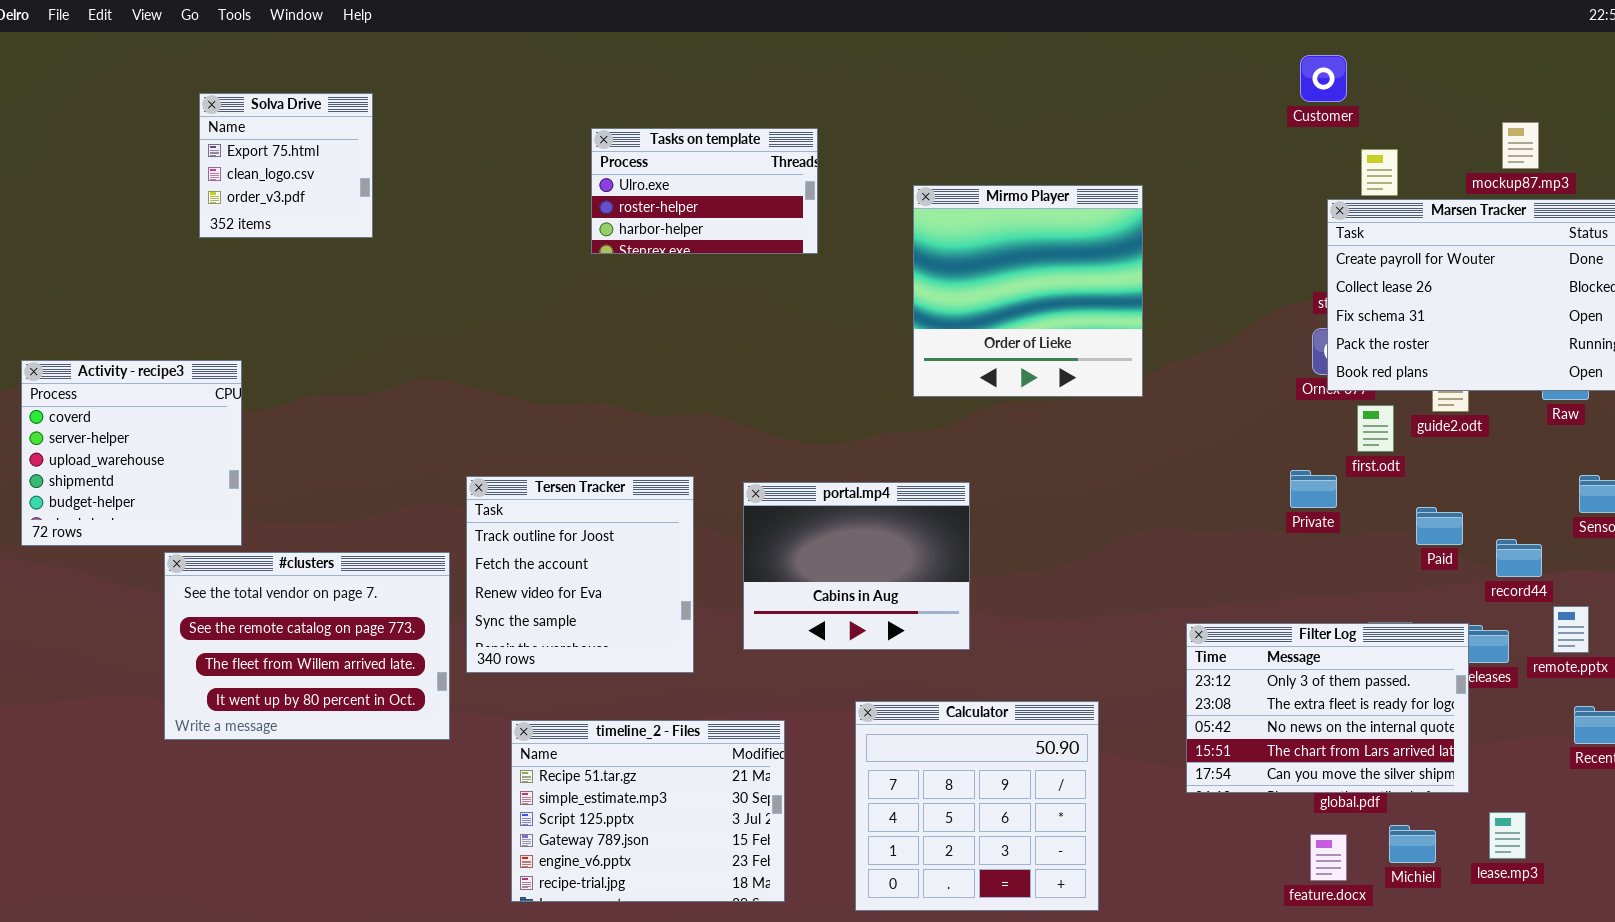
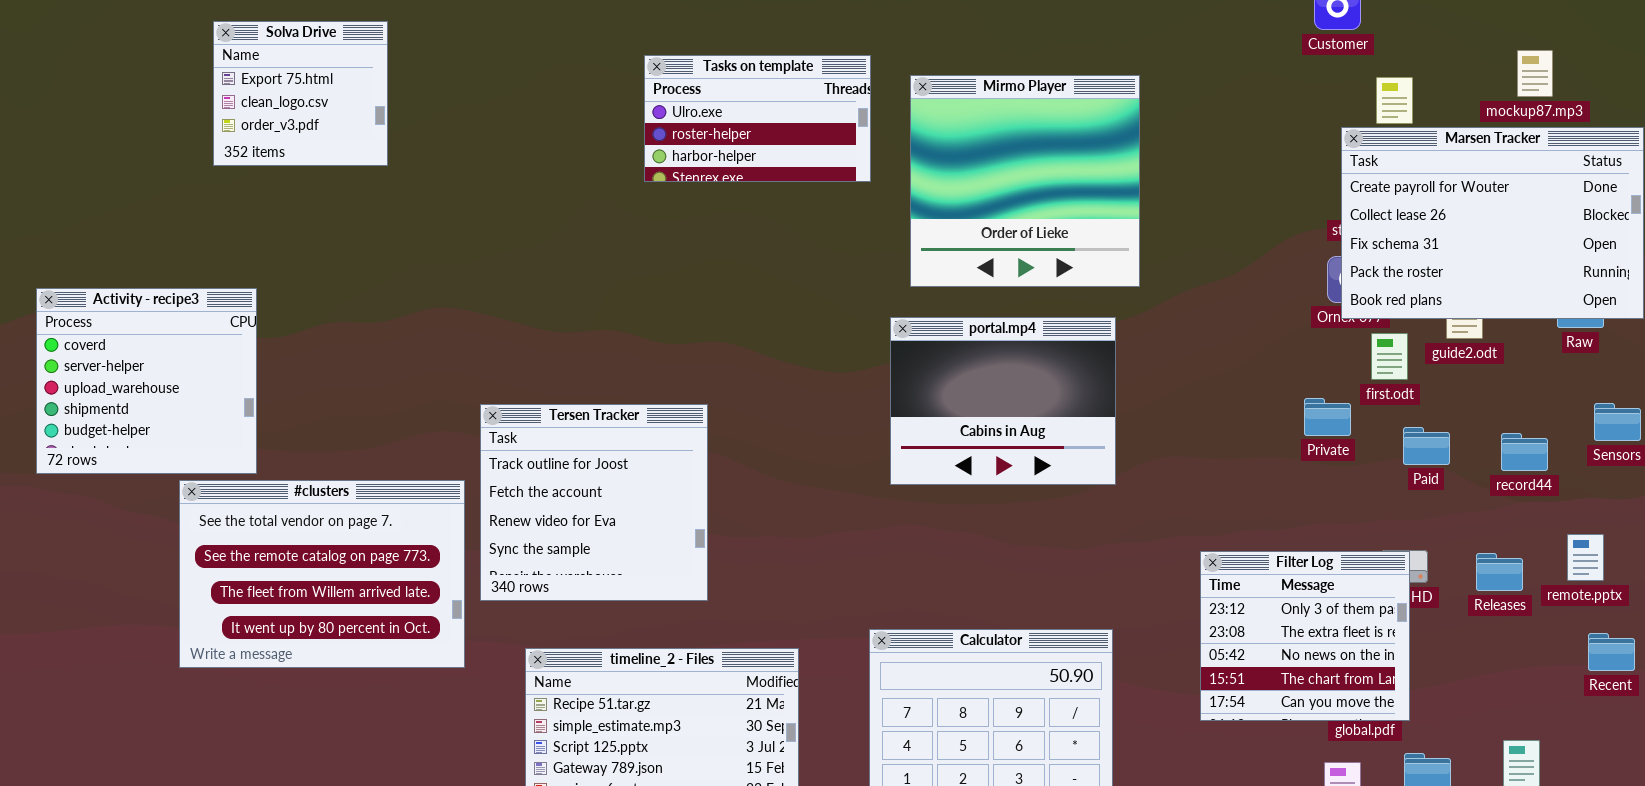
Tasks on template: [591,128,818,254] -> [644,55,871,182], moved
Mirmo Player: [913,185,1143,397] -> [910,75,1140,287], moved
portal.mp4: [743,482,970,650] -> [890,317,1116,485], moved
Paid: [1416,507,1463,545] -> [1403,427,1450,465], moved
record44: [1496,539,1542,577] -> [1501,433,1548,471], moved
Filter Log: [1186,623,1469,793] -> [1200,551,1410,721], resized

